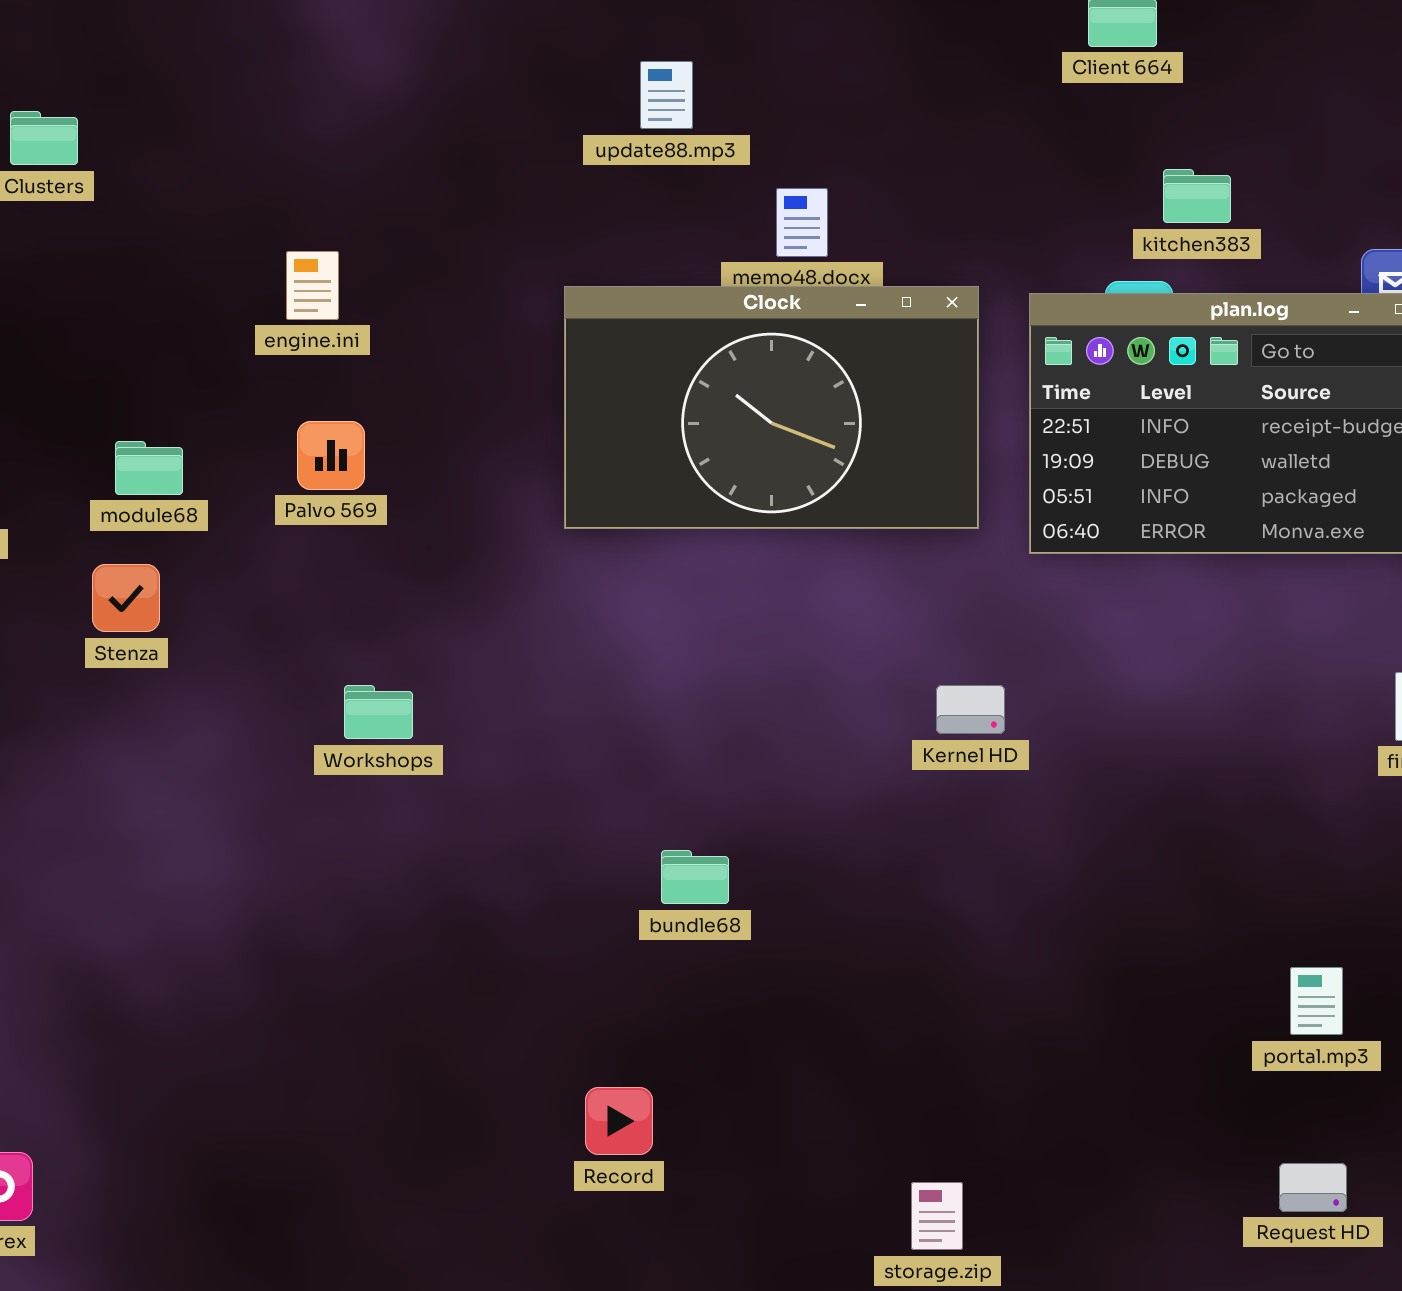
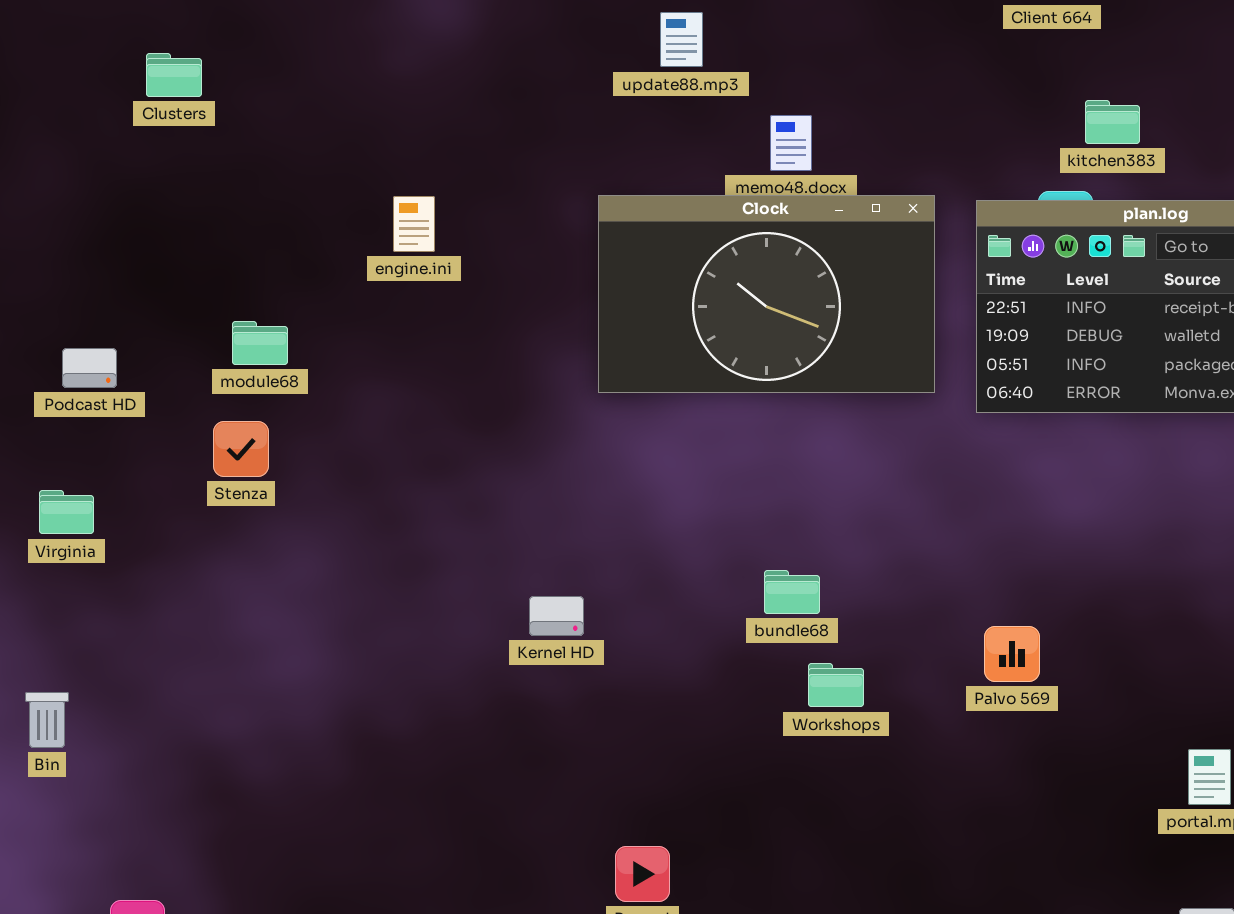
engine.ini: [286,251,339,320] -> [393,196,435,252], moved
Palvo 569: [297,421,365,490] -> [984,626,1040,682], moved
Workshops: [344,685,413,739] -> [808,663,864,707], moved
Kernel HD: [936,685,1005,734] -> [529,596,584,636], moved
bundle68: [661,850,729,904] -> [764,570,820,614], moved

